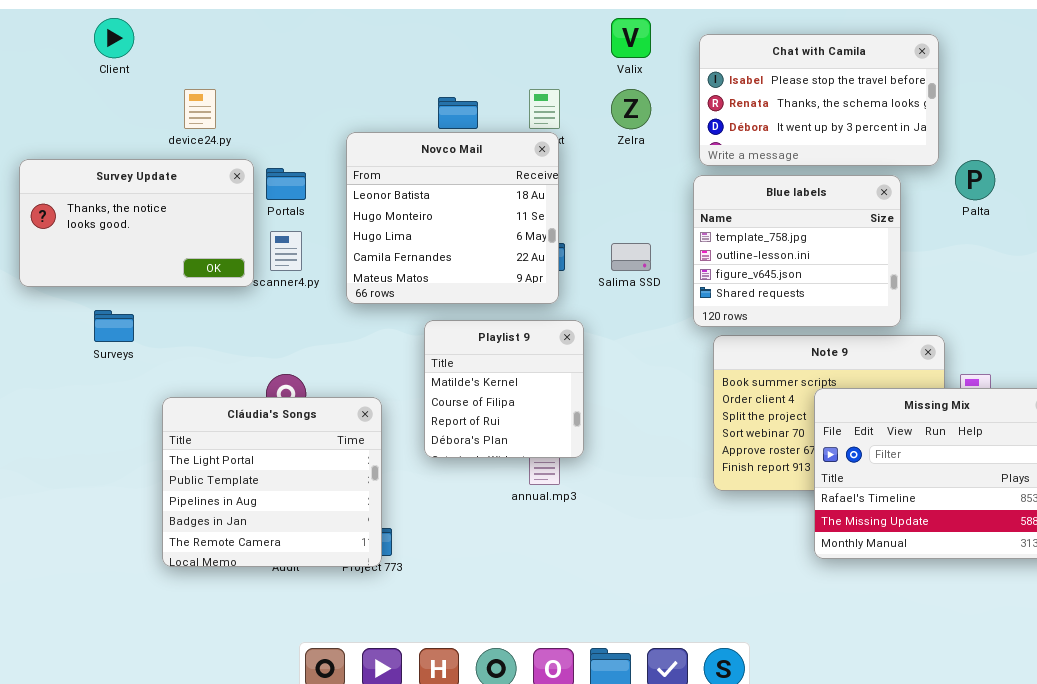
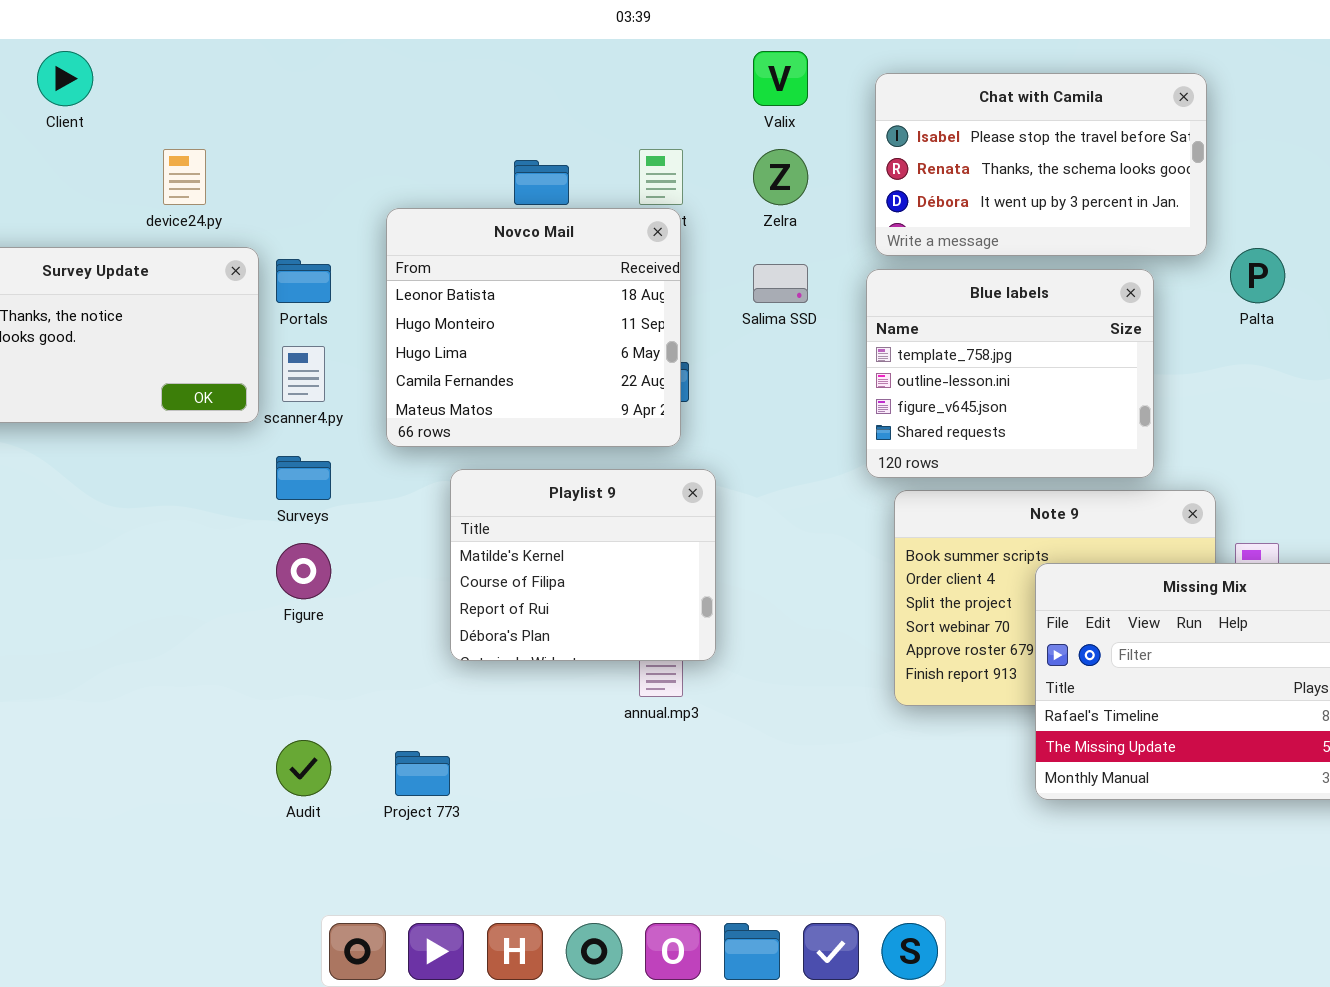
Salima SSD: [611,243,651,271] -> [753,264,808,303], moved
Surveys: [94,310,134,342] -> [276,456,331,500], moved
Playlist 9: [424,320,584,458] -> [450,469,716,661], resized
Cláudia's Songs: [162,397,382,567] -> none, closed

